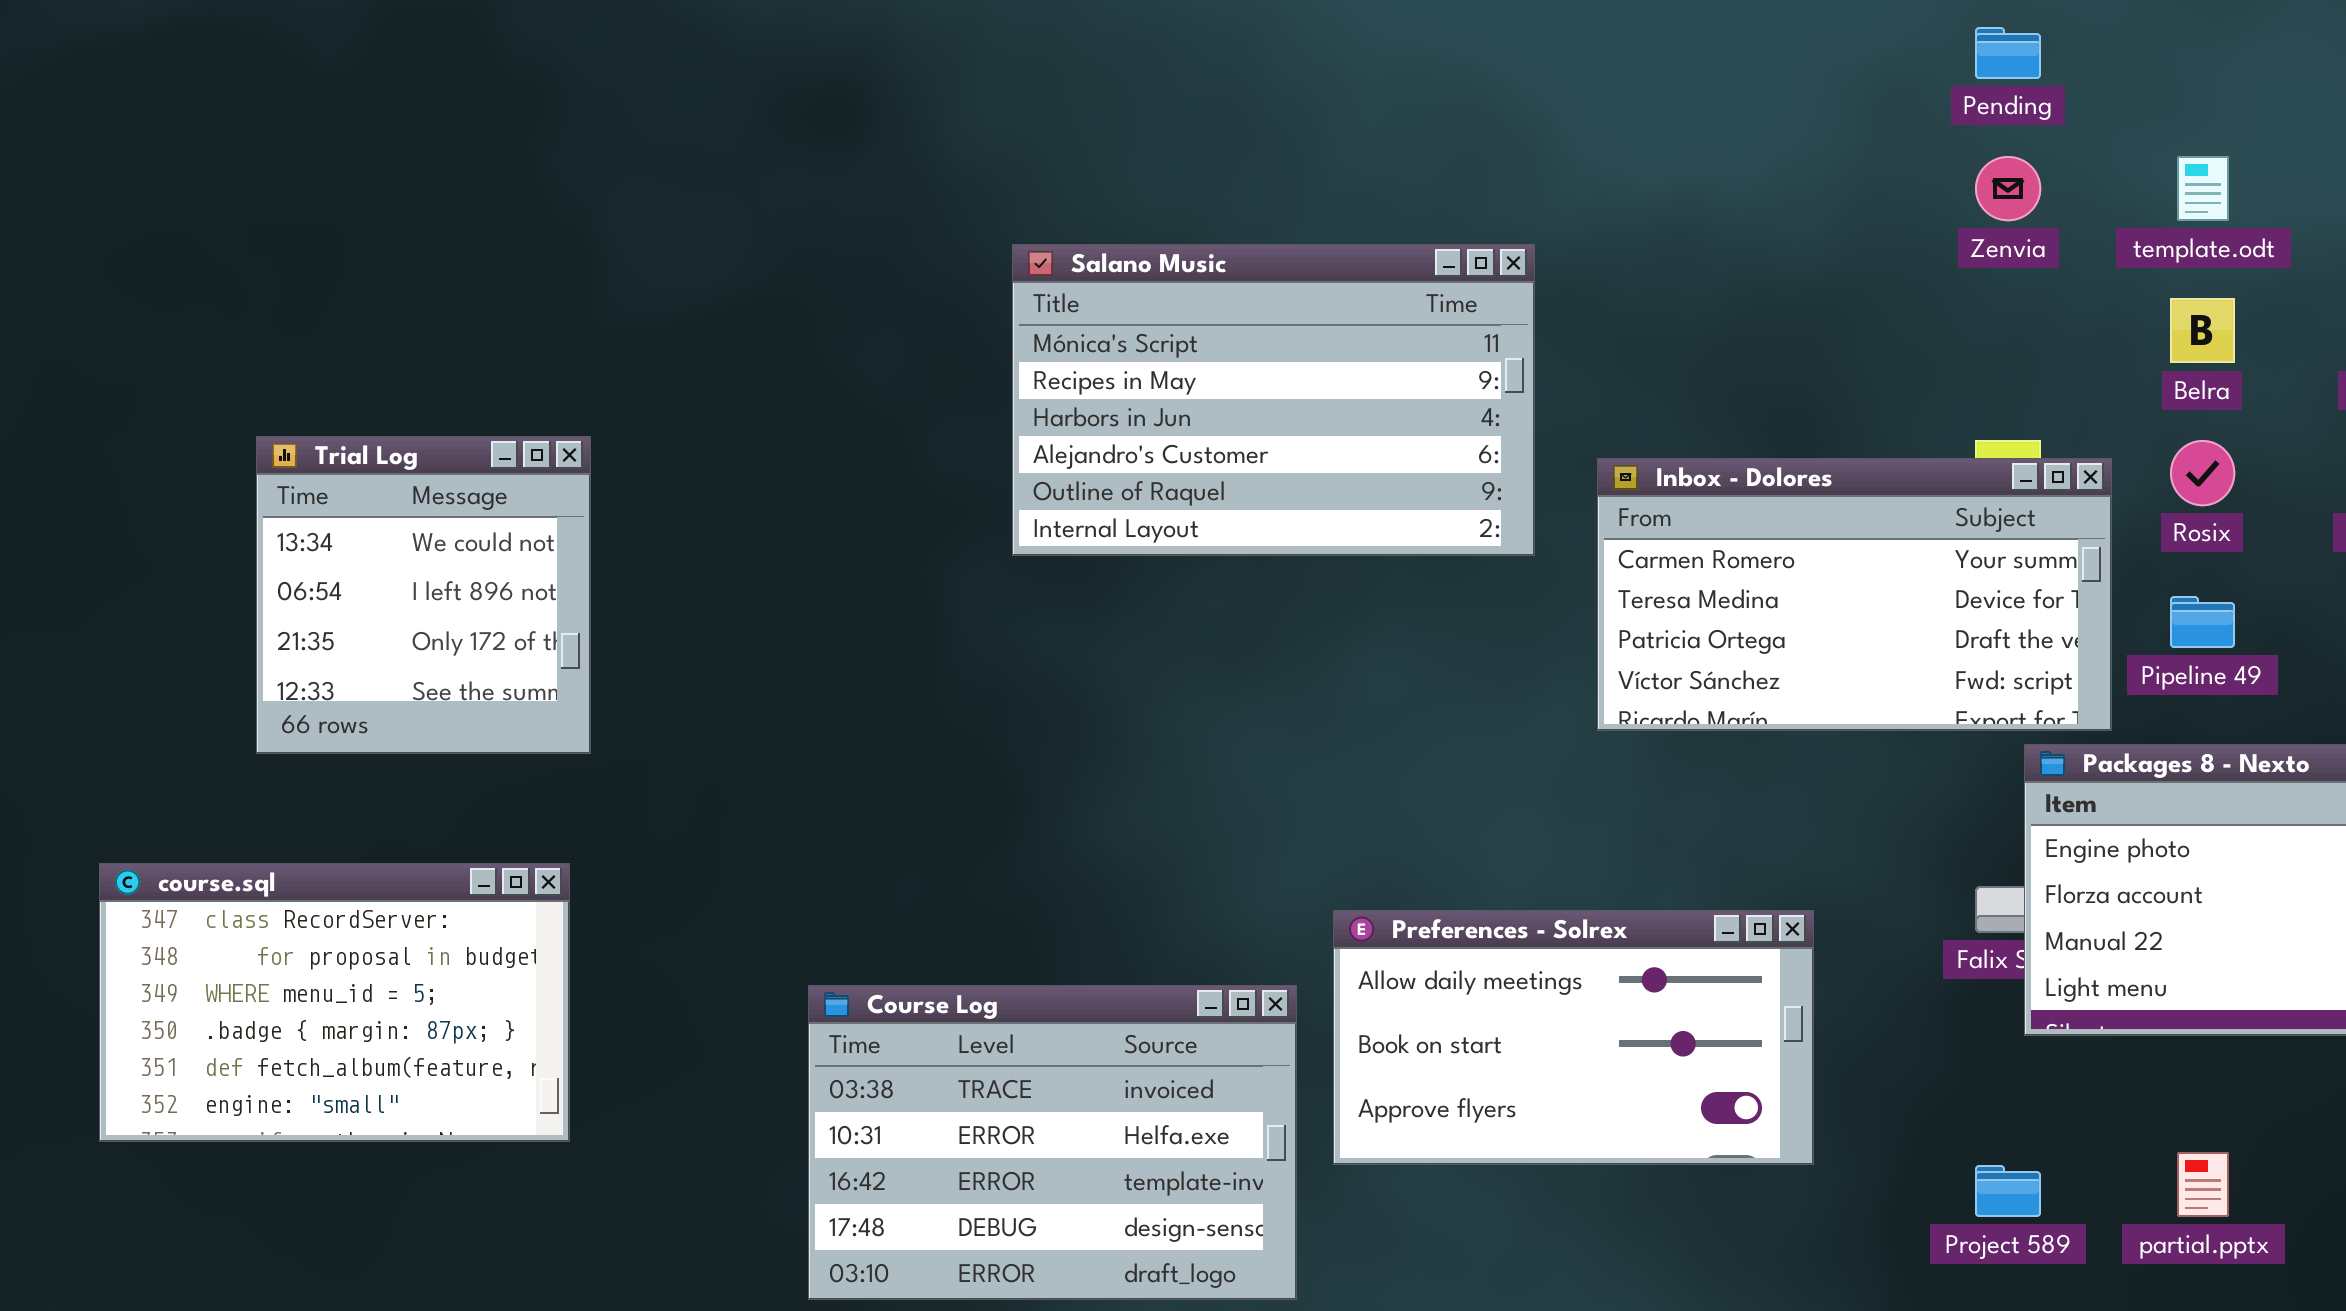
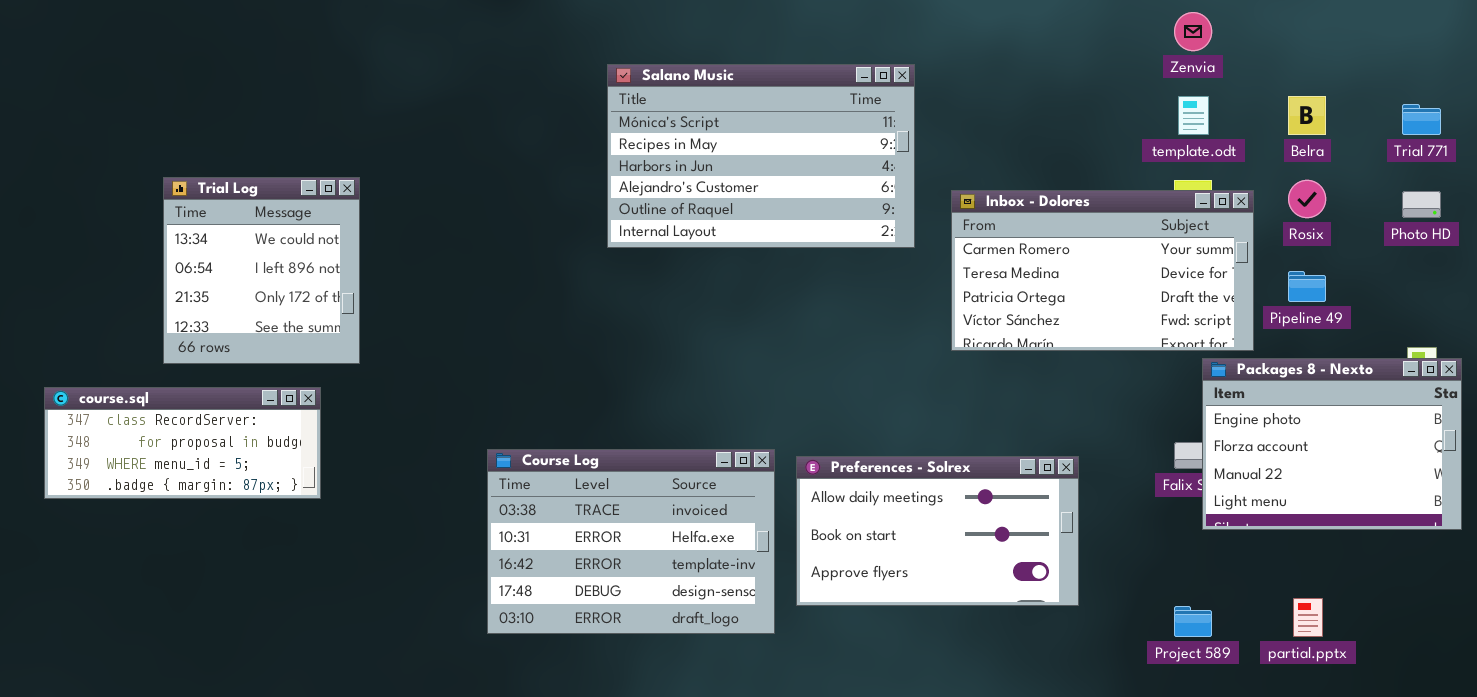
template.odt: [2177,156,2229,221] -> [1178,96,1209,135], moved
course.sql: [99,863,570,1142] -> [44,387,321,499], moved, resized
Course Log: [808,985,1297,1300] -> [487,449,775,634], moved

